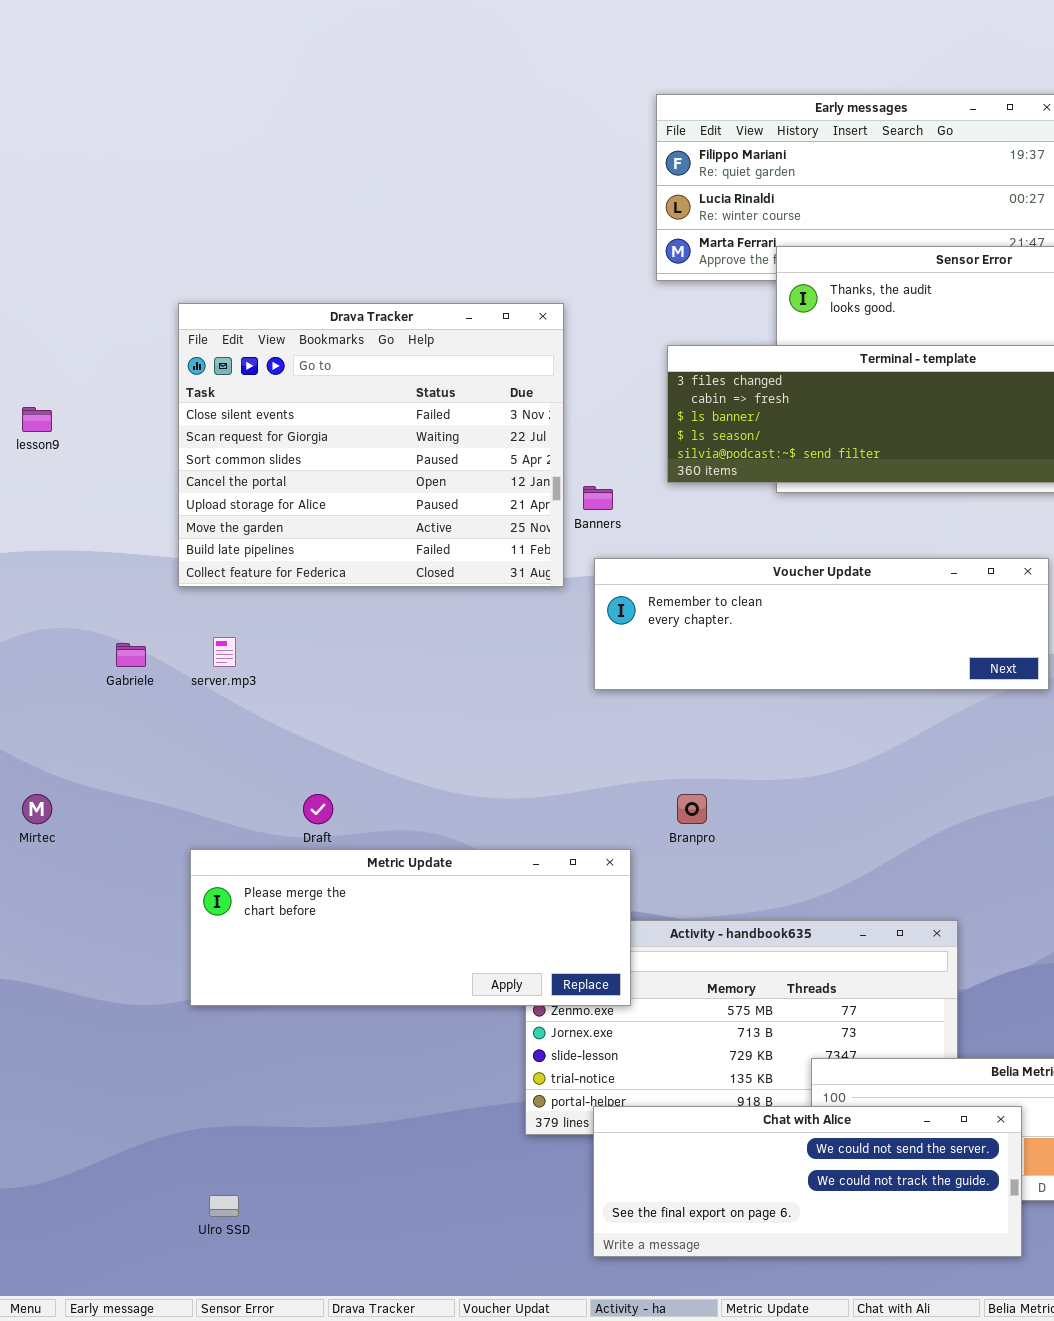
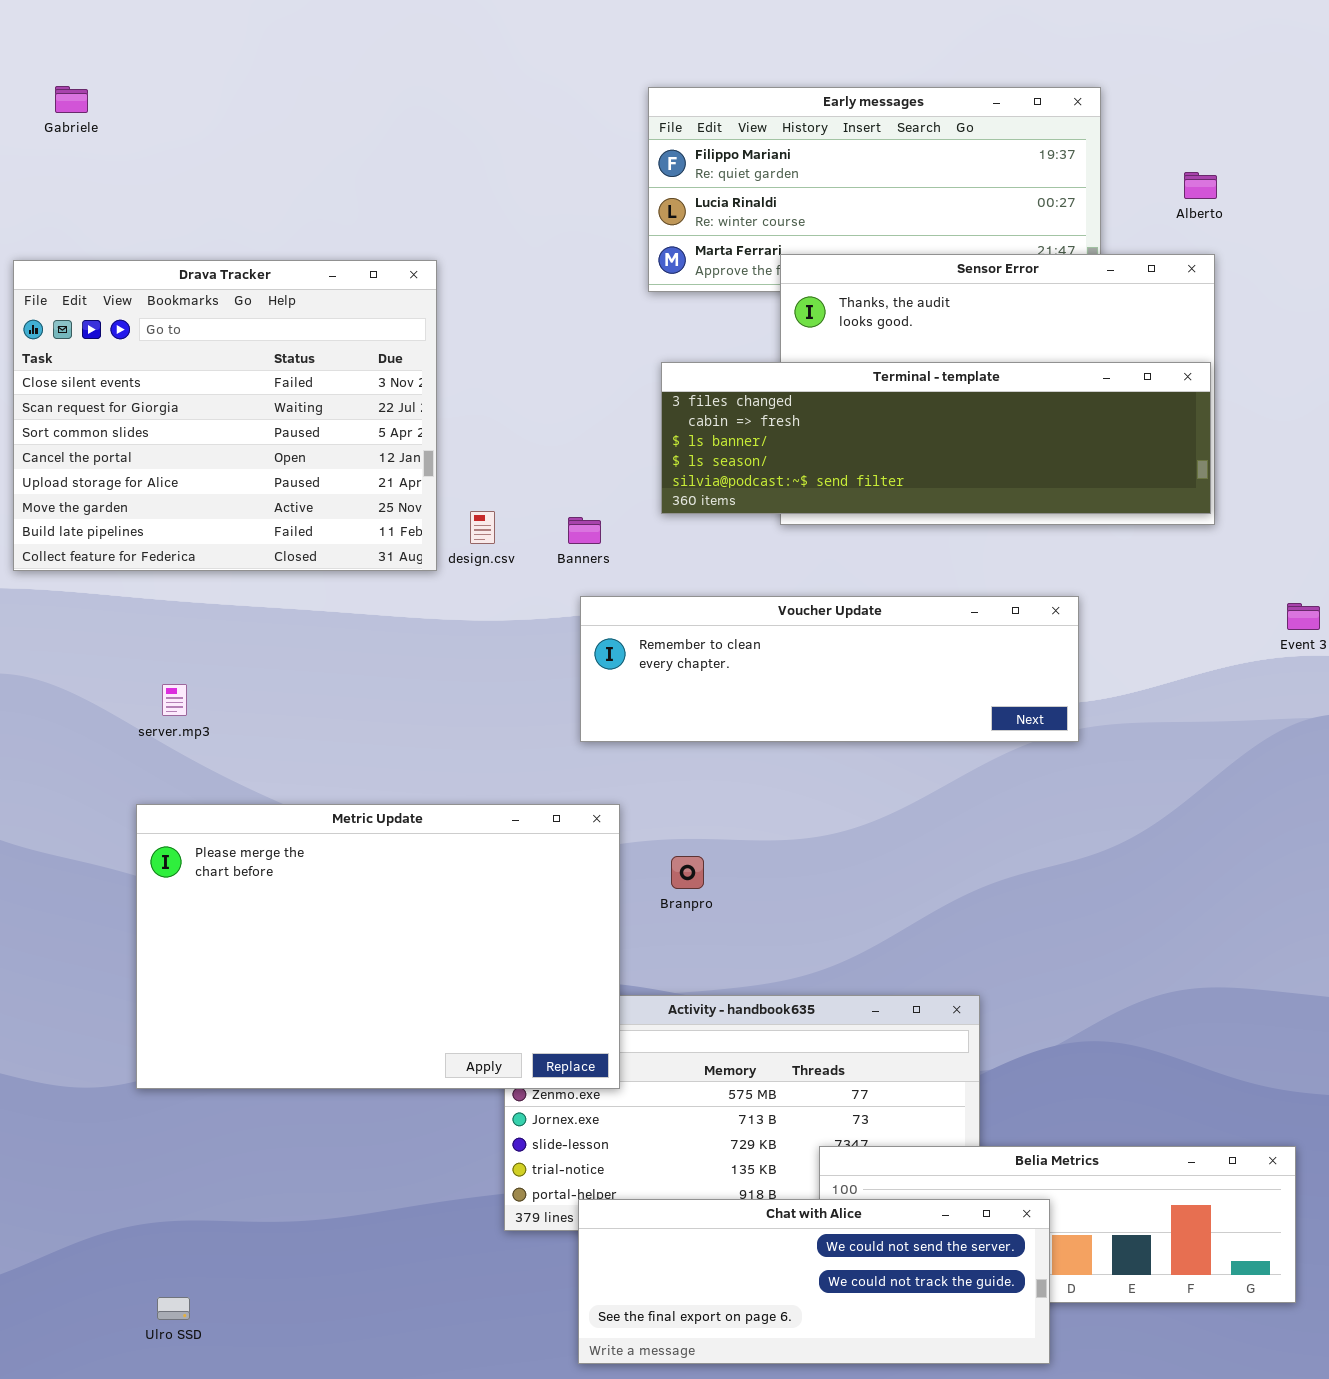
Drava Tracker: [178,303,564,587] -> [13,260,437,571], moved
Gabriele: [116,643,146,667] -> [55,86,88,113], moved
Metric Update: [190,849,631,1006] -> [136,804,620,1089], resized

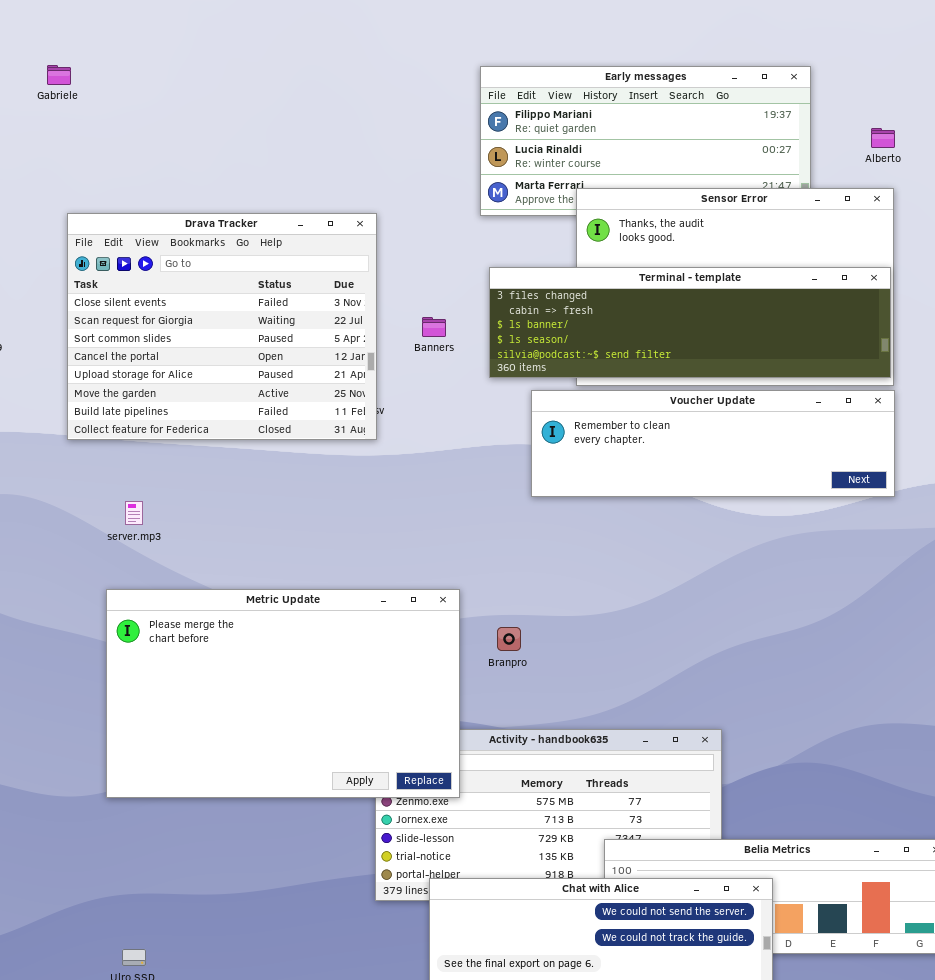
Drava Tracker: [13,260,437,571] -> [67,213,377,440], moved
Banners: [568,517,601,544] -> [422,317,446,337], moved
Voucher Update: [580,596,1079,742] -> [531,390,895,497], moved

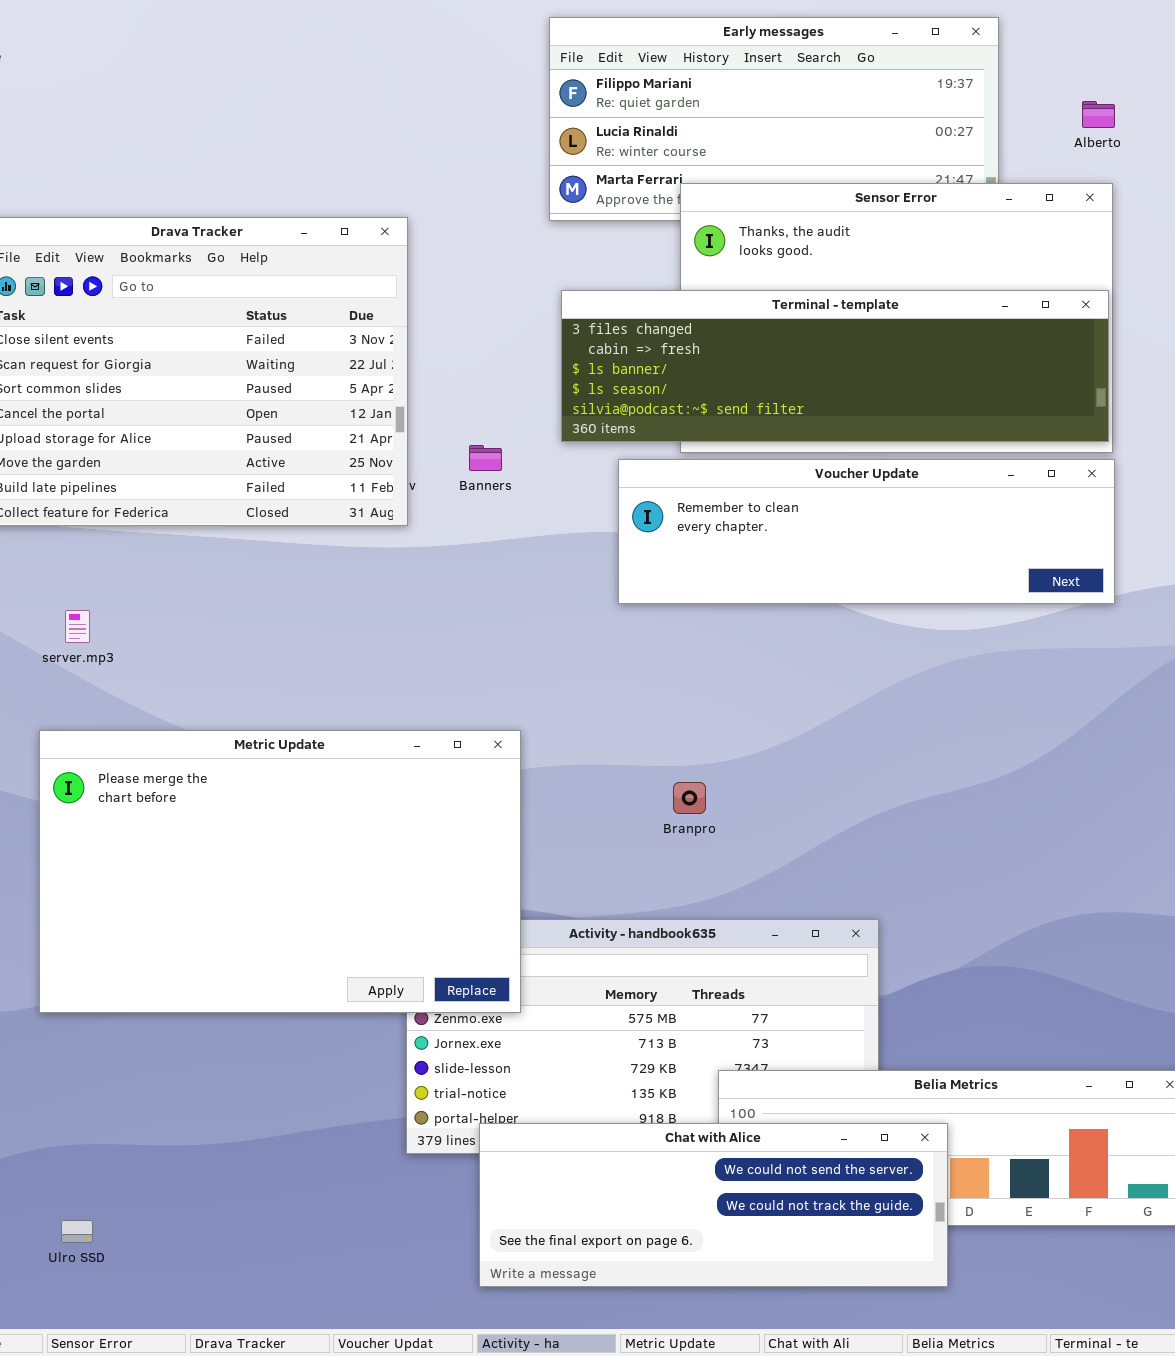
Banners: [422,317,446,337] -> [469,445,502,471], moved
Branpro: [497,627,521,651] -> [673,782,706,814], moved

